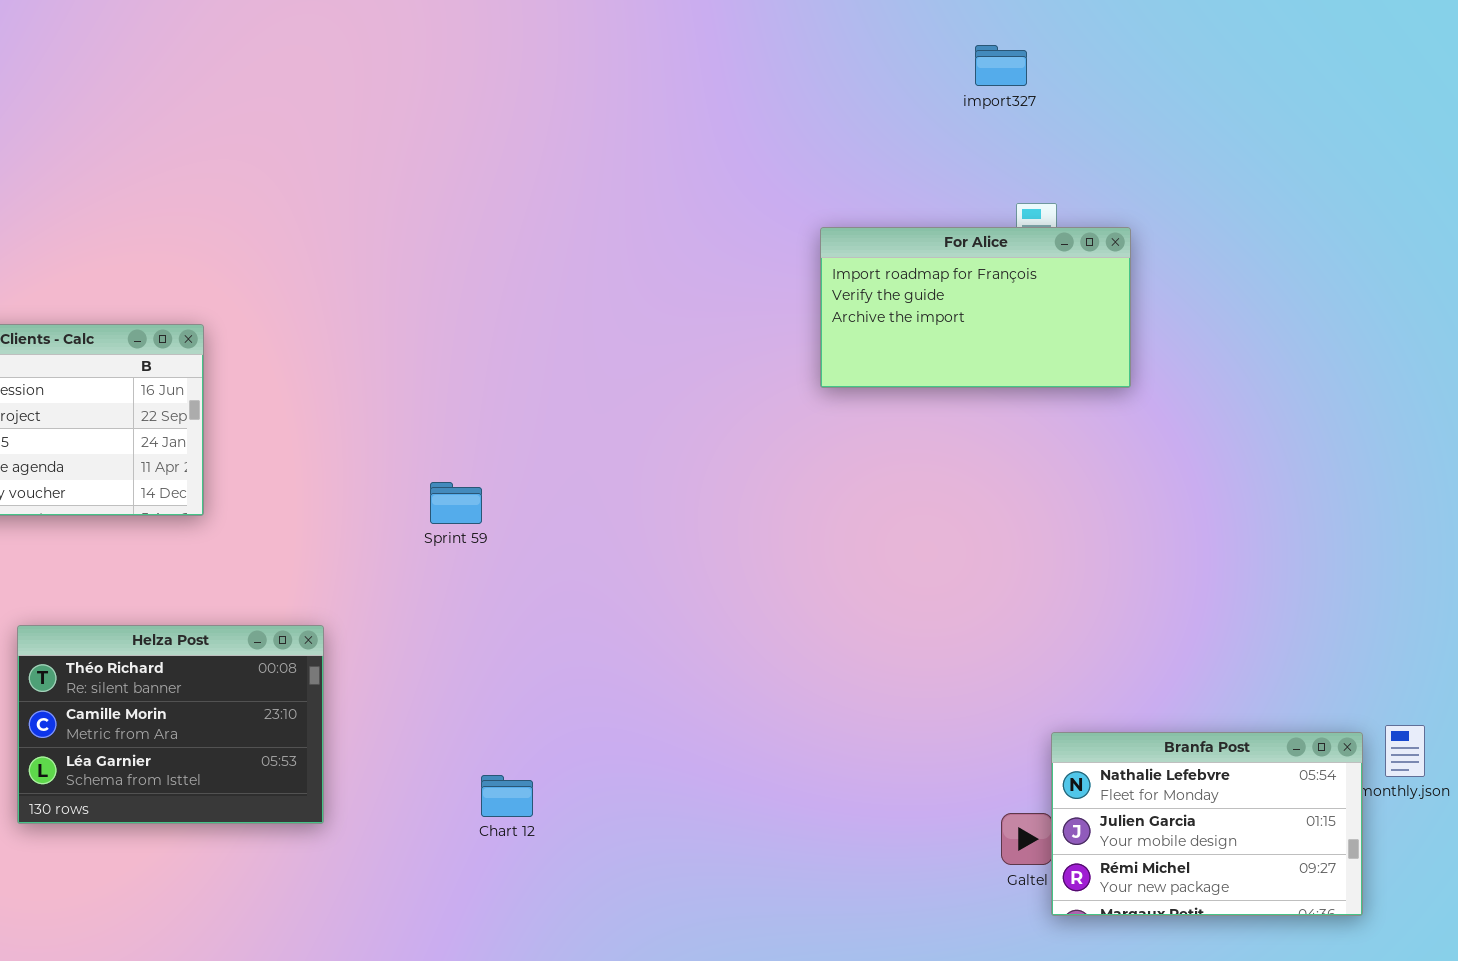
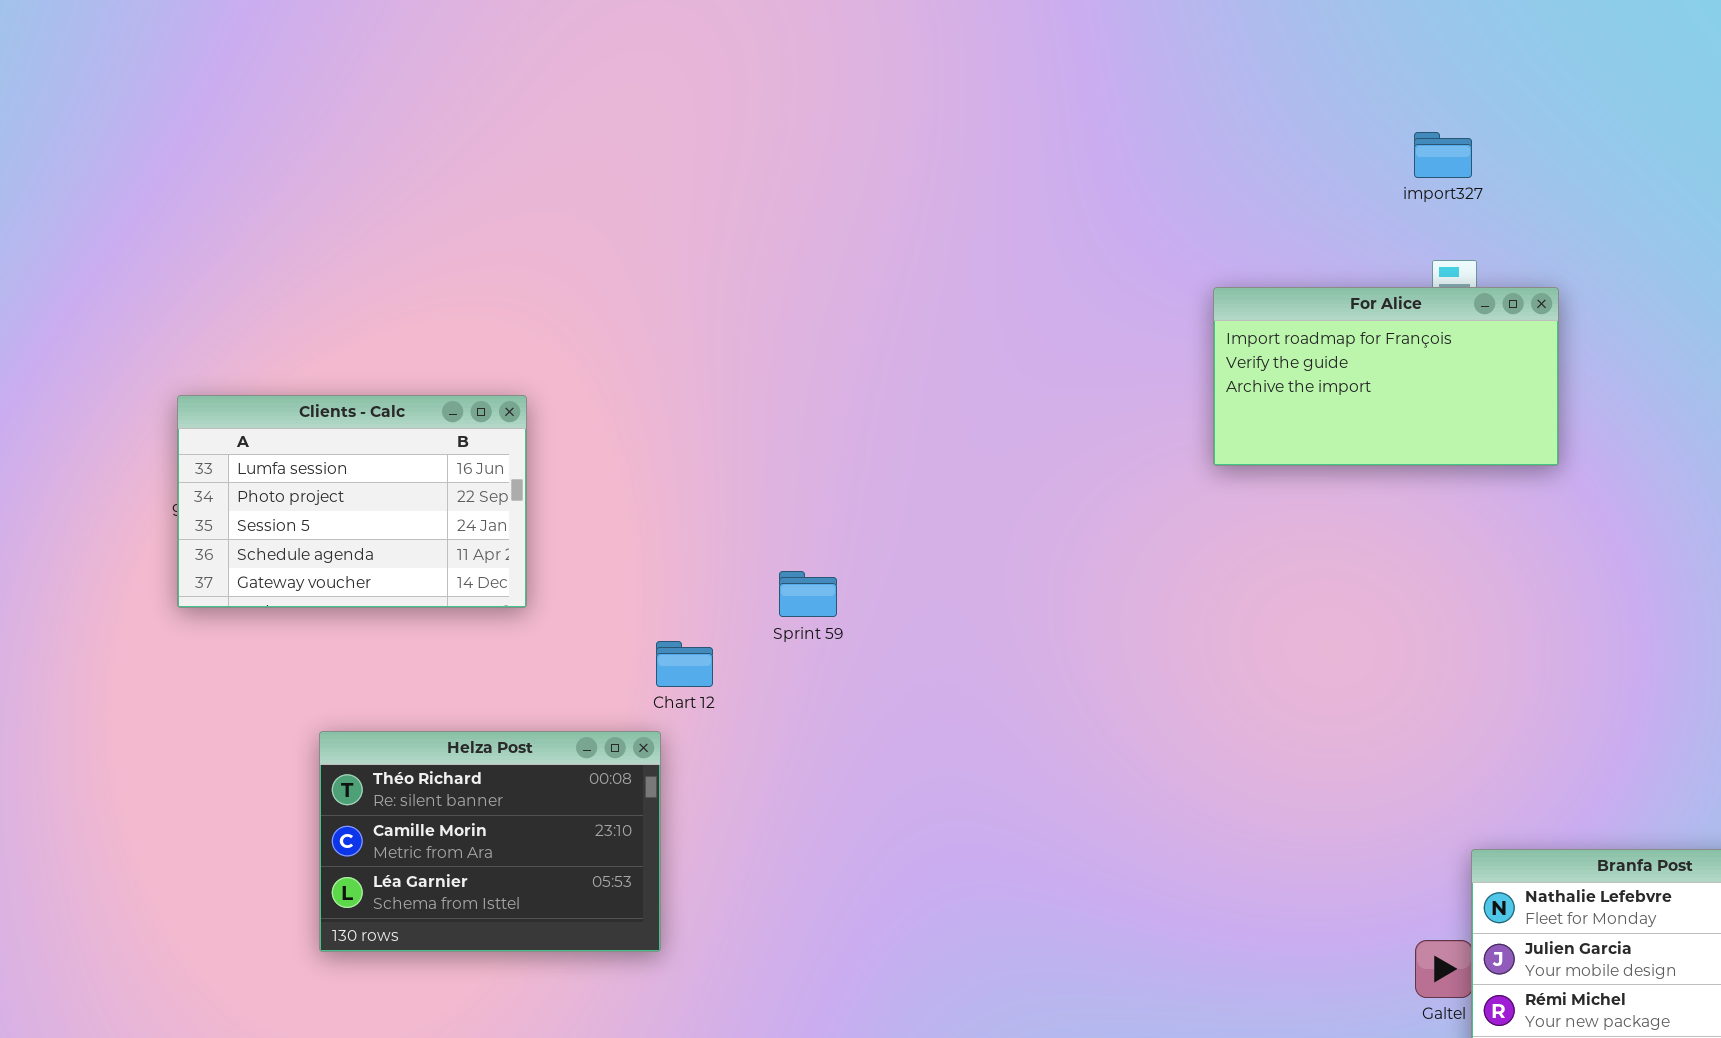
import327: [975,45,1027,86] -> [1414,132,1472,178], moved
Chart 12: [481,775,533,817] -> [656,641,713,687], moved

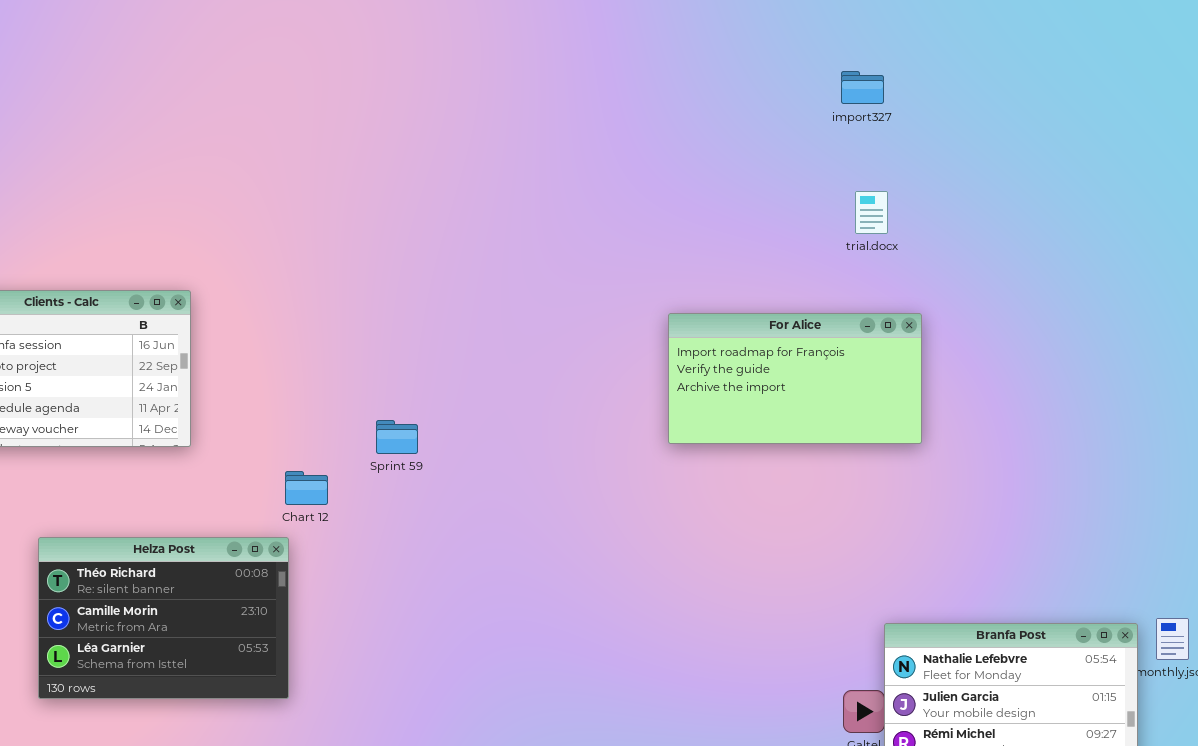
import327: [1414,132,1472,178] -> [841,71,884,104], moved
For Alice: [1213,287,1559,466] -> [668,313,922,444], moved

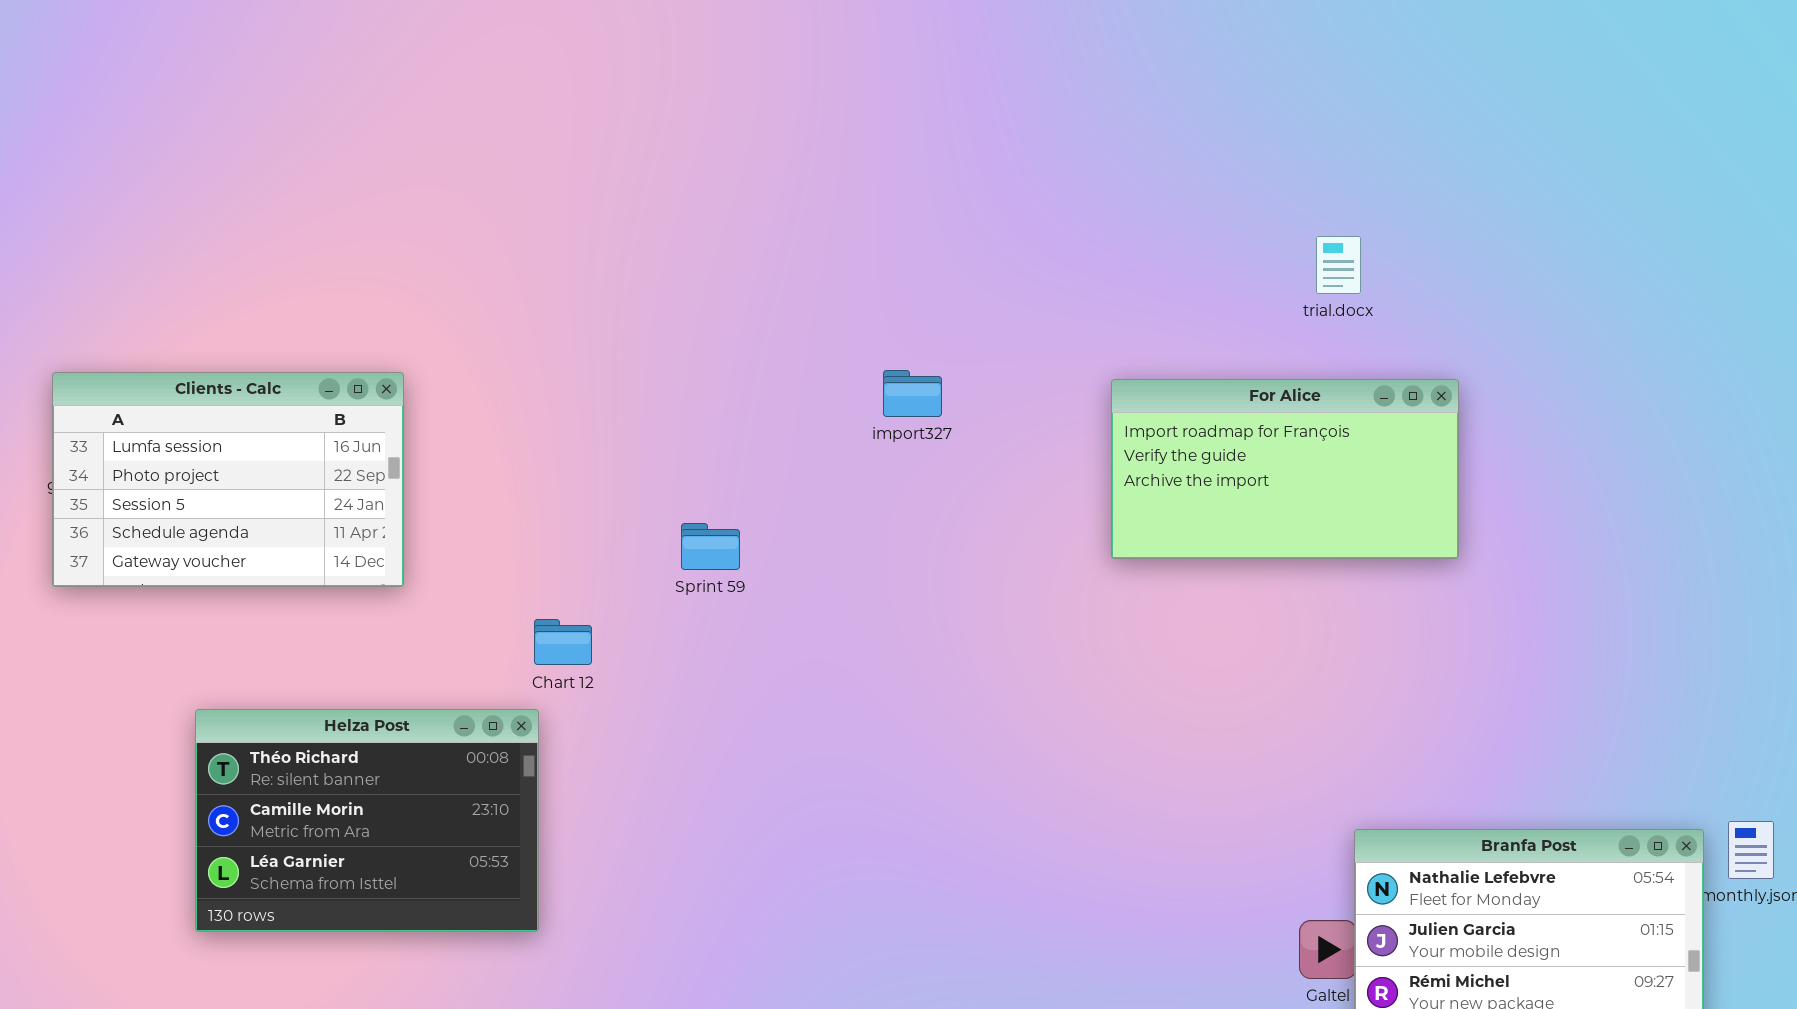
import327: [841,71,884,104] -> [883,370,942,417], moved
For Alice: [668,313,922,444] -> [1111,379,1459,559], moved
Sprint 59: [376,420,418,454] -> [681,523,740,570], moved

